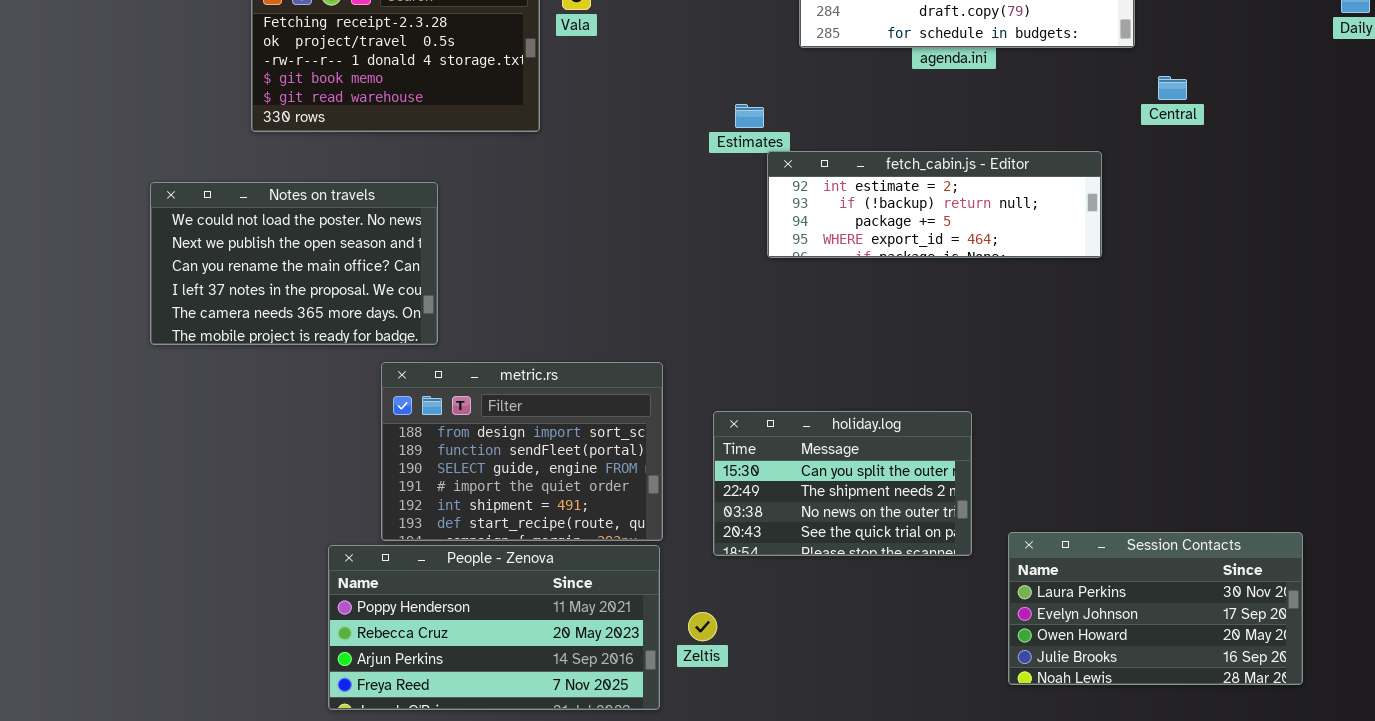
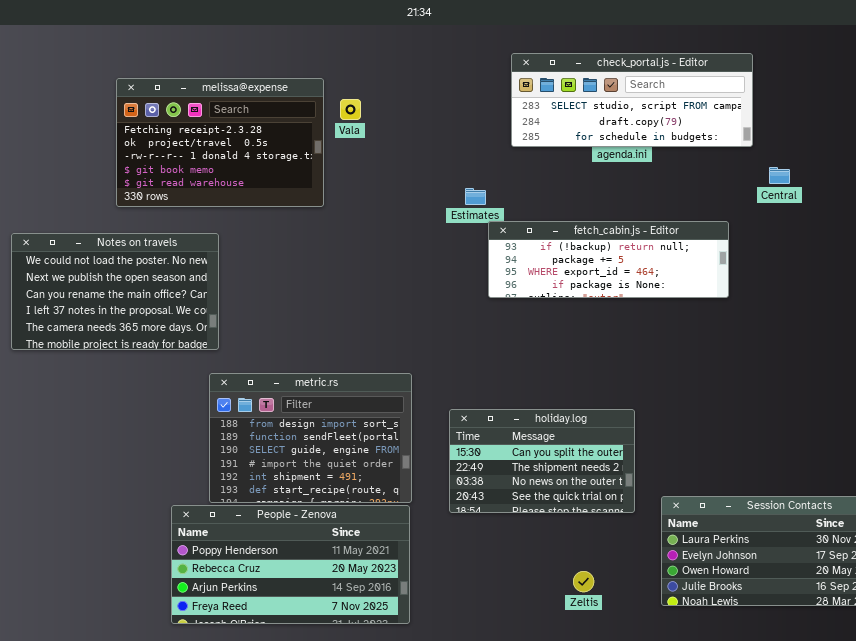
fetch_cabin.js - Editor: [767,151,1102,258] -> [488,221,729,298], scrolled down 1 row
Notes on travels: [150,182,438,345] -> [11,233,219,350], moved
Zeltis: [688,612,717,641] -> [573,571,594,592], moved

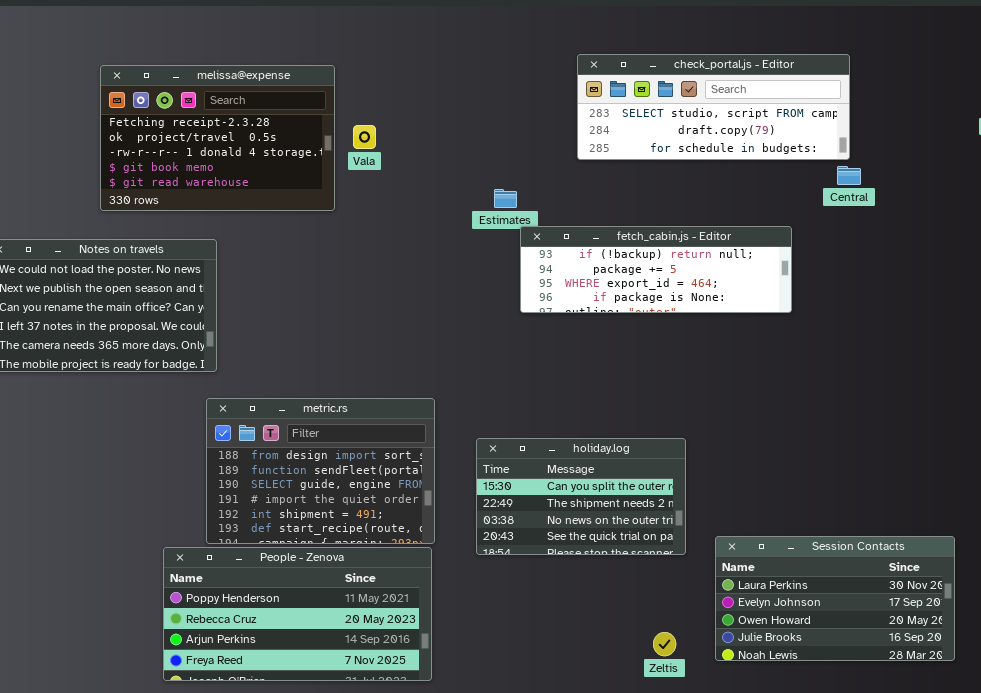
check_portal.js - Editor: [511,53,753,147] -> [577,54,850,160], moved
Vala: [340,99,361,120] -> [353,125,376,149], moved
Zeltis: [573,571,594,592] -> [653,632,676,656], moved

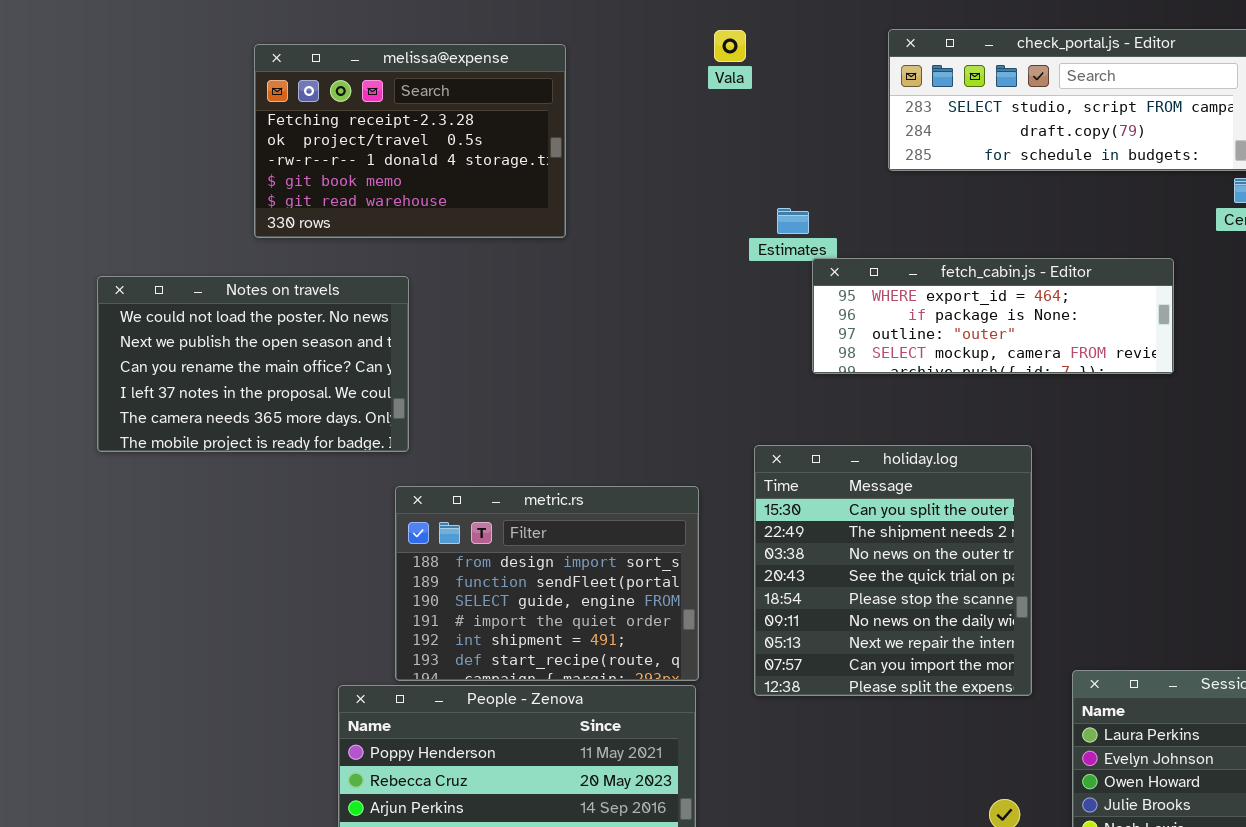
Vala: [353,125,376,149] -> [714,30,746,62], moved
fetch_cabin.js - Editor: [520,226,792,313] -> [812,258,1174,374], scrolled down 2 rows
holiday.log: [476,438,686,555] -> [754,445,1032,696], resized

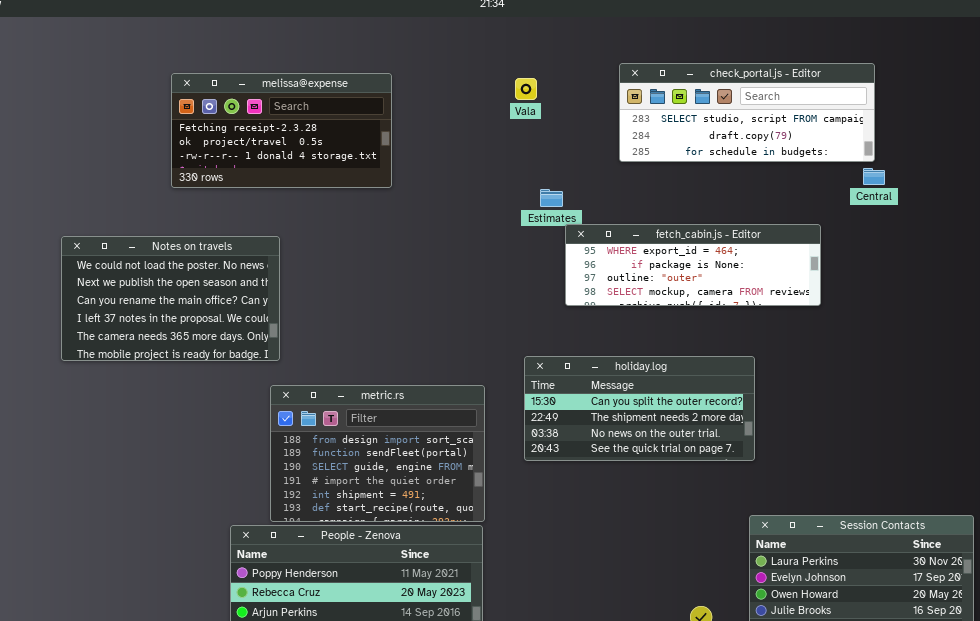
Vala: [714,30,746,62] -> [515,78,537,100], moved
melissa@expense: [254,44,566,238] -> [171,73,392,188], resized
holiday.log: [754,445,1032,696] -> [524,356,755,461], resized

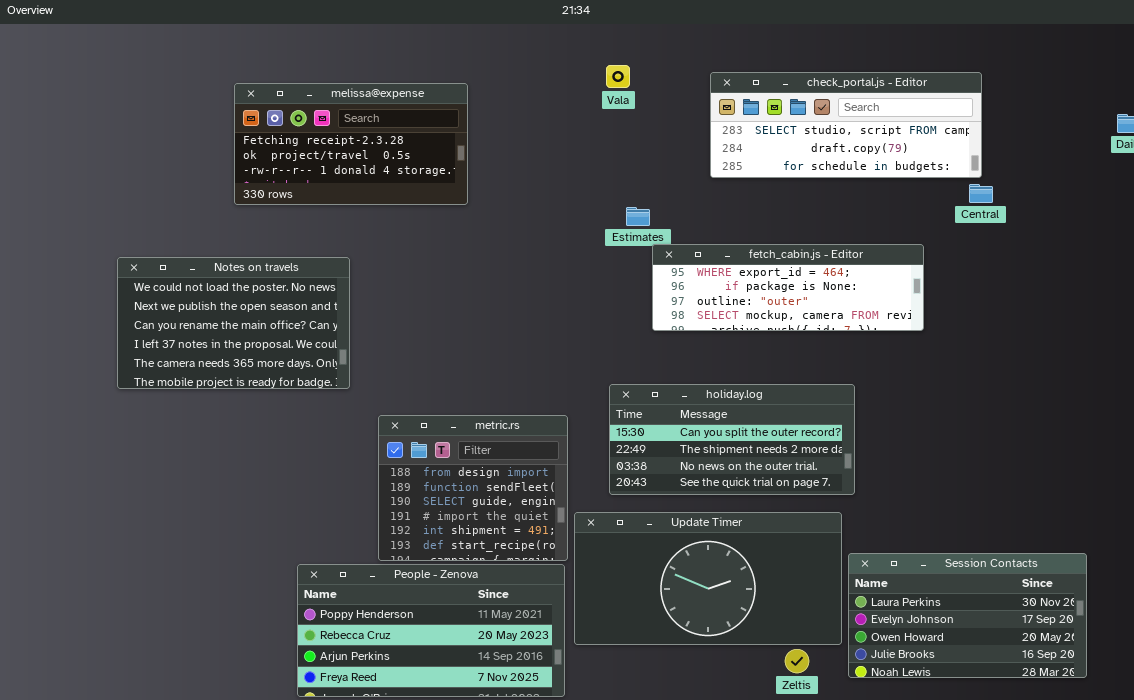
Vala: [515,78,537,100] -> [606,65,630,88], moved
metric.rs: [270,385,485,522] -> [378,415,568,561], resized
Update Timer: none -> [574,512,842,645], opened

